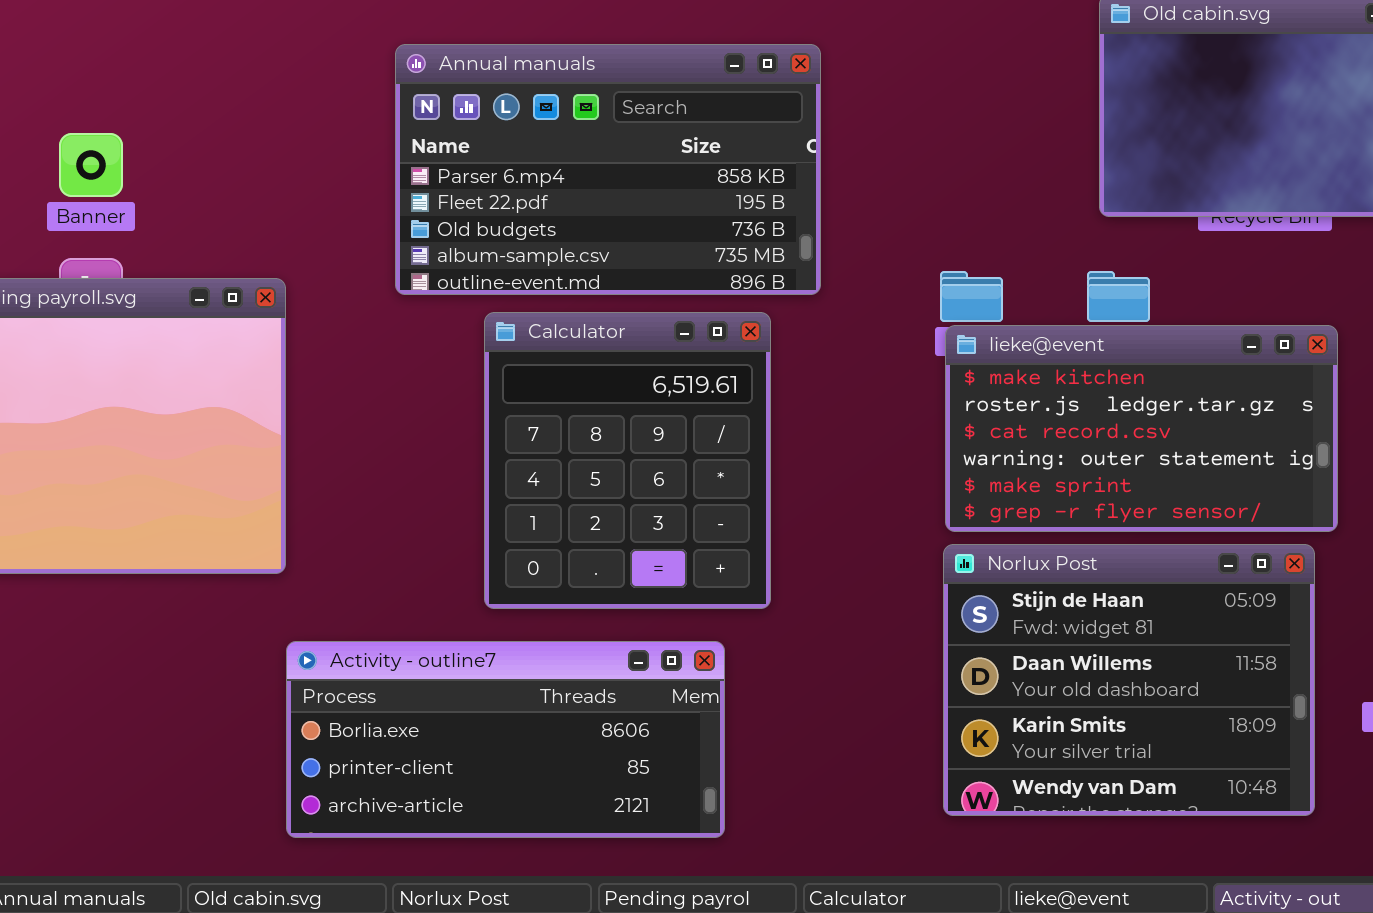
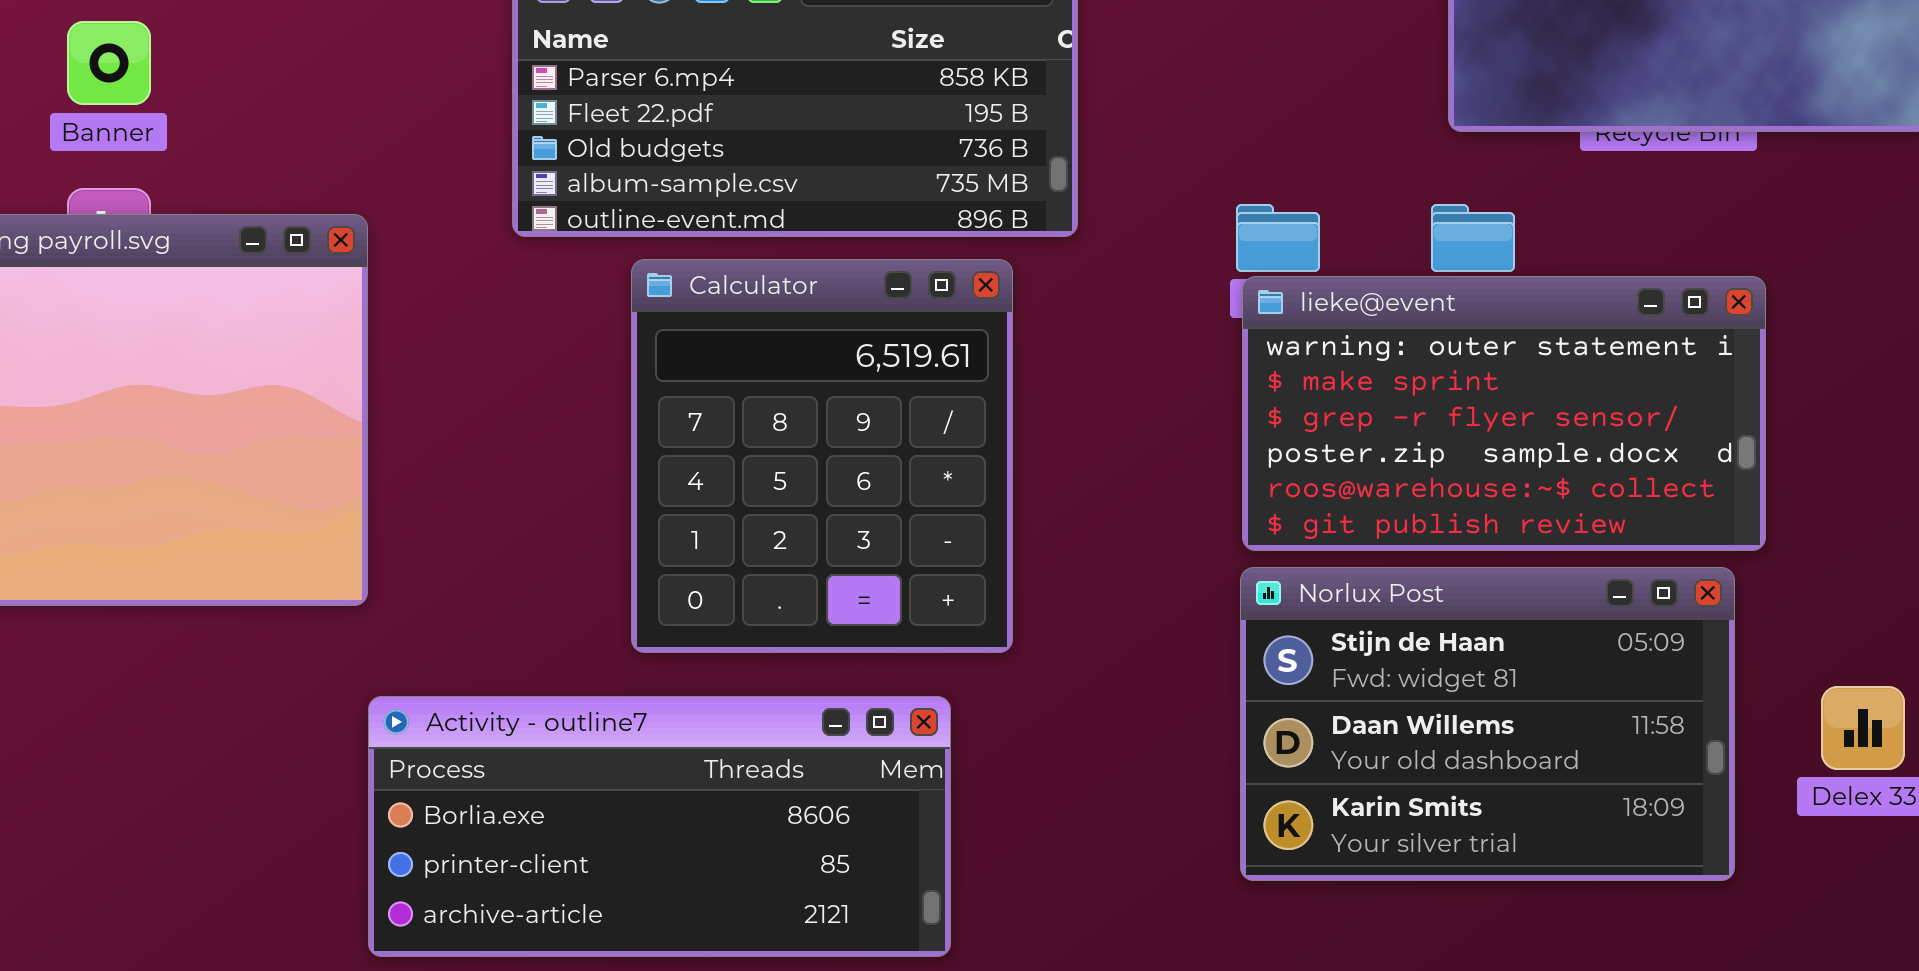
lieke@event: [945,325,1338,532] -> [1242,276,1766,551], scrolled down 3 rows
Norlux Post: [943,544,1315,816] -> [1240,567,1735,881], resized

